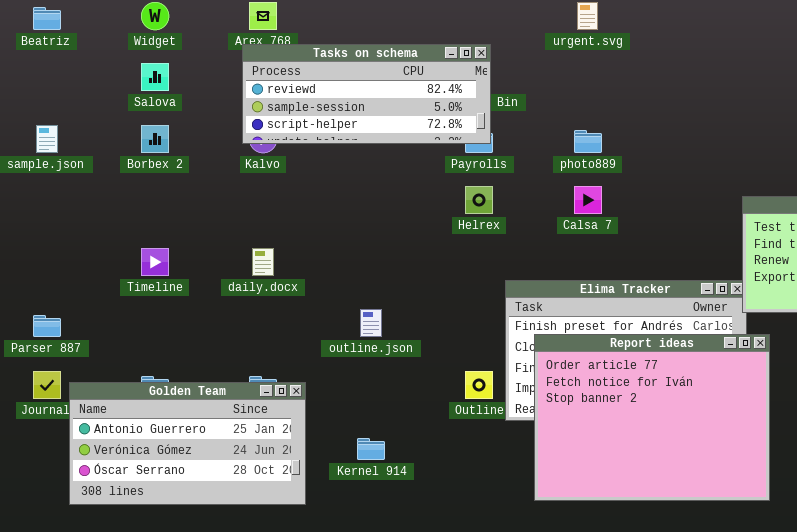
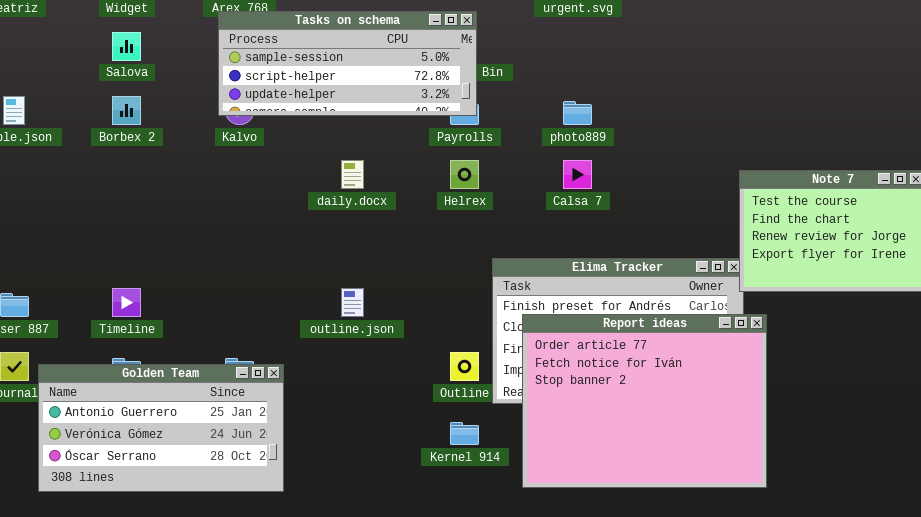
Tasks on schema: [242,44,491,144] -> [218,11,477,116], scrolled down 1 row
Timeline: [141,248,169,276] -> [112,288,141,317], moved
daily.docx: [252,248,274,276] -> [341,160,364,189], moved
Kernel 914: [357,438,385,460] -> [450,422,479,445], moved

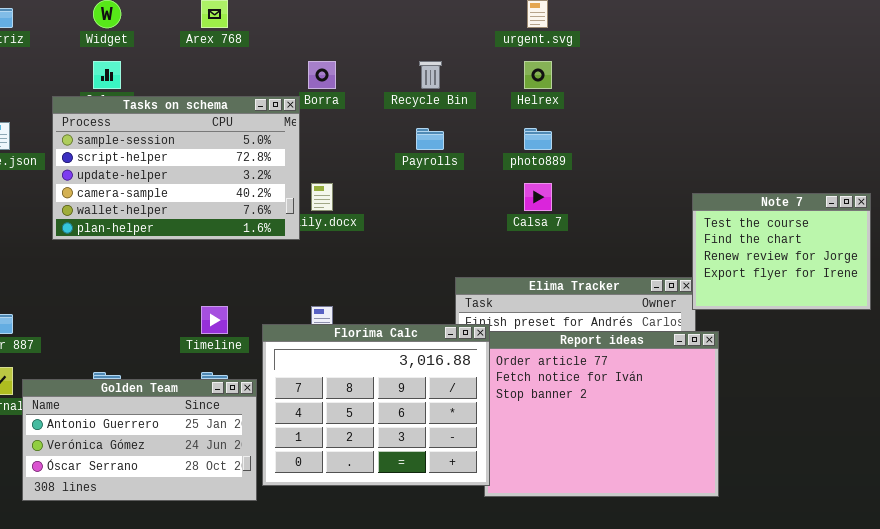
Tasks on schema: [218,11,477,116] -> [52,96,300,240], moved, resized
Helrex: [450,160,479,189] -> [524,61,552,89], moved
Timeline: [112,288,141,317] -> [201,306,228,334], moved
Florima Calc: none -> [262,324,490,486], opened

